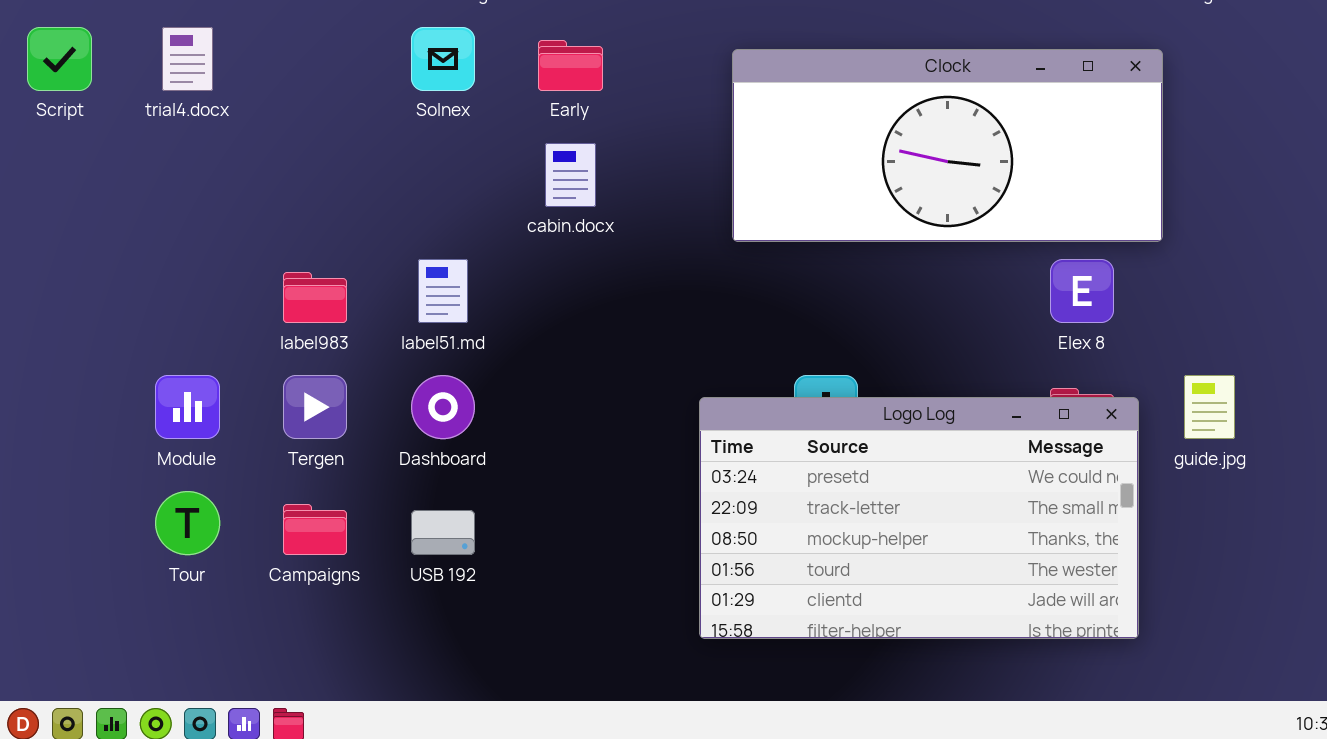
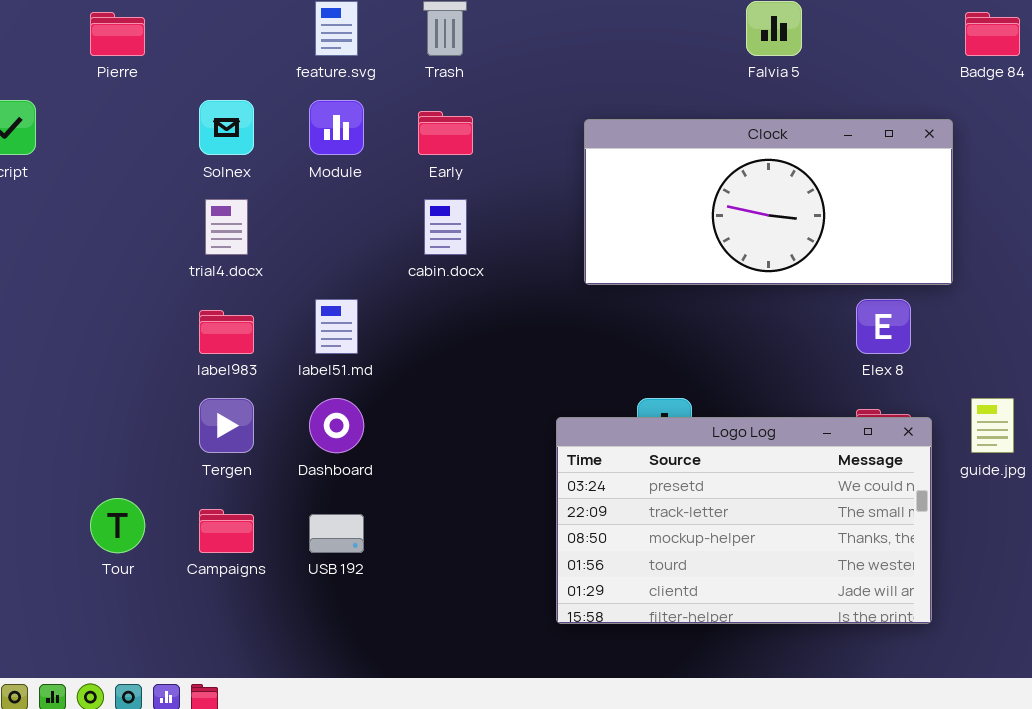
trial4.docx: [162,27,213,91] -> [205,199,248,255], moved
Solnex: [411,27,475,91] -> [199,100,254,155], moved
Module: [155,375,220,439] -> [309,100,364,155], moved

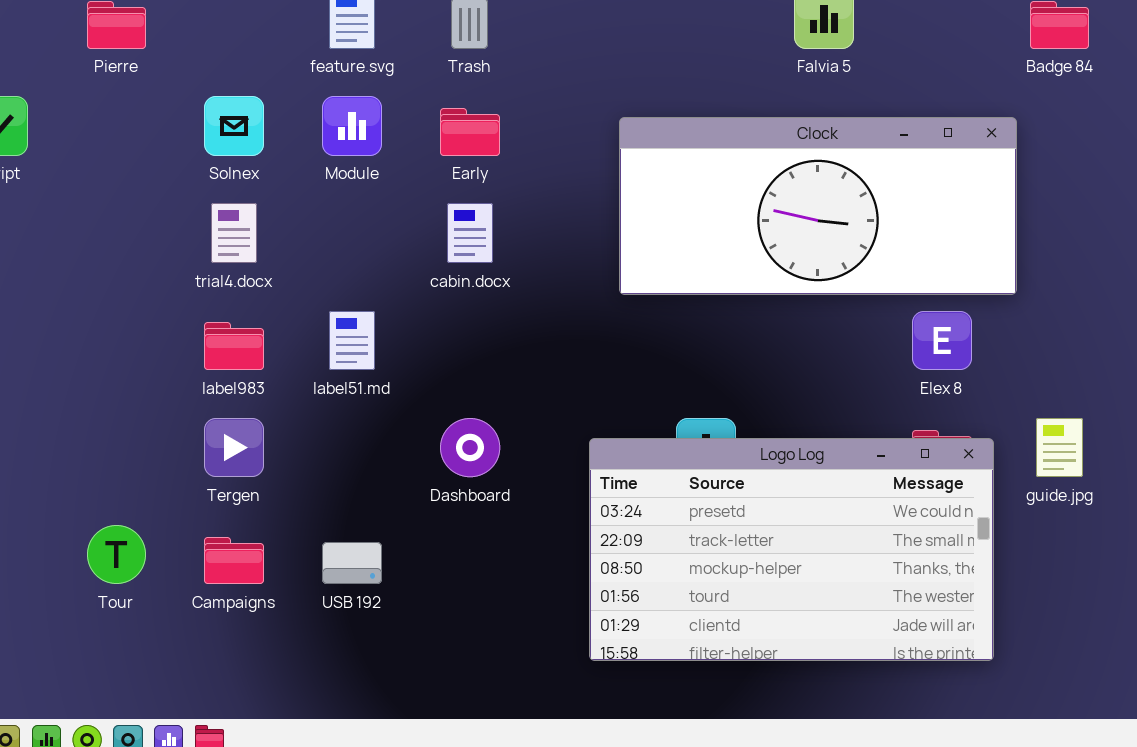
Dashboard: [309,398,364,453] -> [440,418,500,477], moved

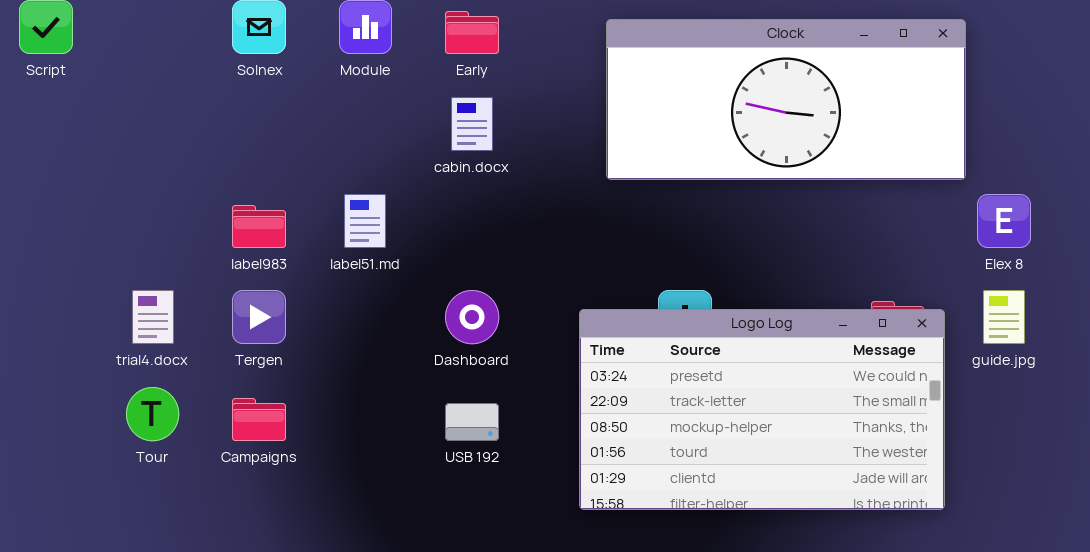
trial4.docx: [211,203,257,263] -> [132,290,174,344], moved
Elex 8: [912,311,972,370] -> [977,194,1031,248], moved
USB 192: [322,542,382,584] -> [445,403,499,441], moved

